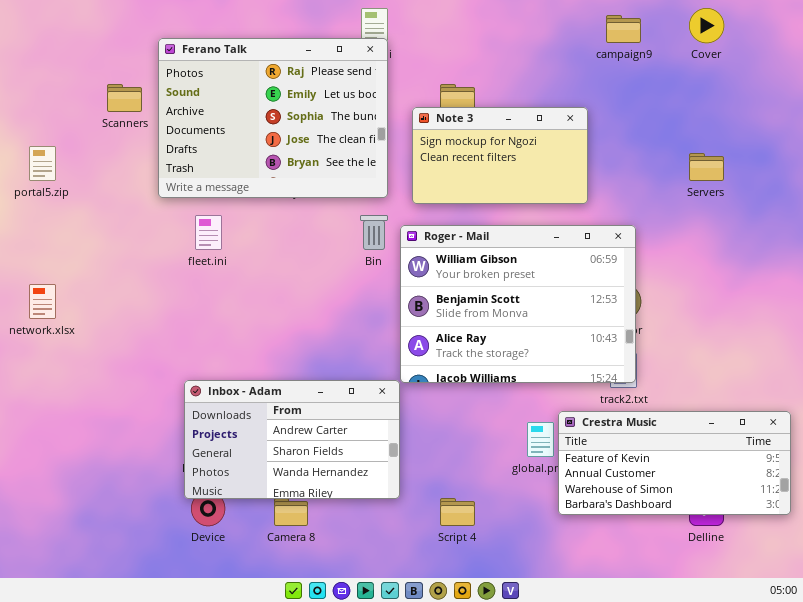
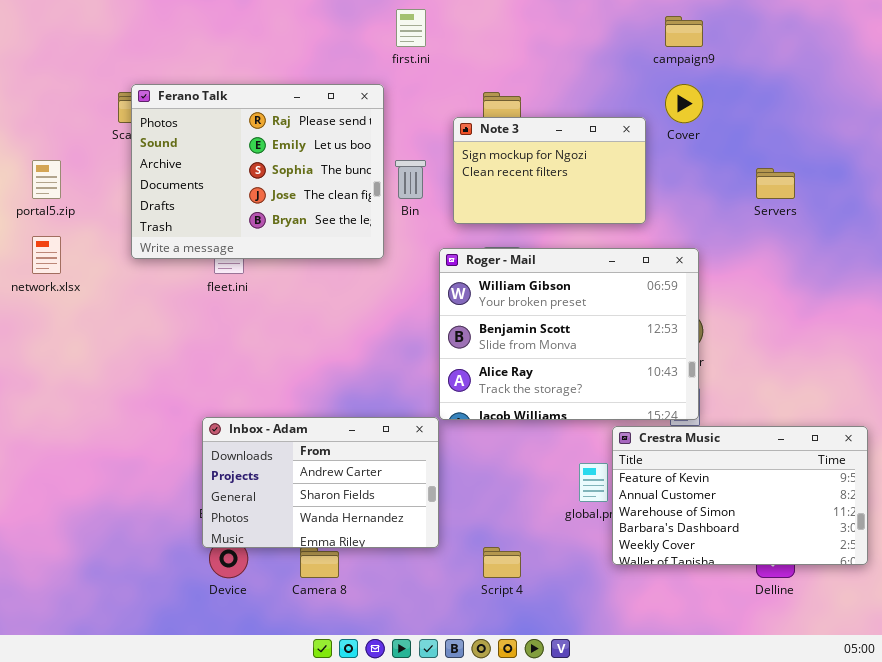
Cover: [689,8,724,43] -> [665,84,703,123], moved
Ferano Talk: [158,38,388,198] -> [131,84,384,259], moved
Bin: [360,215,388,250] -> [395,160,426,199], moved
network.xlsx: [29,284,56,319] -> [32,236,61,274], moved
Crestra Music: [558,411,791,515] -> [612,426,868,565], resized

